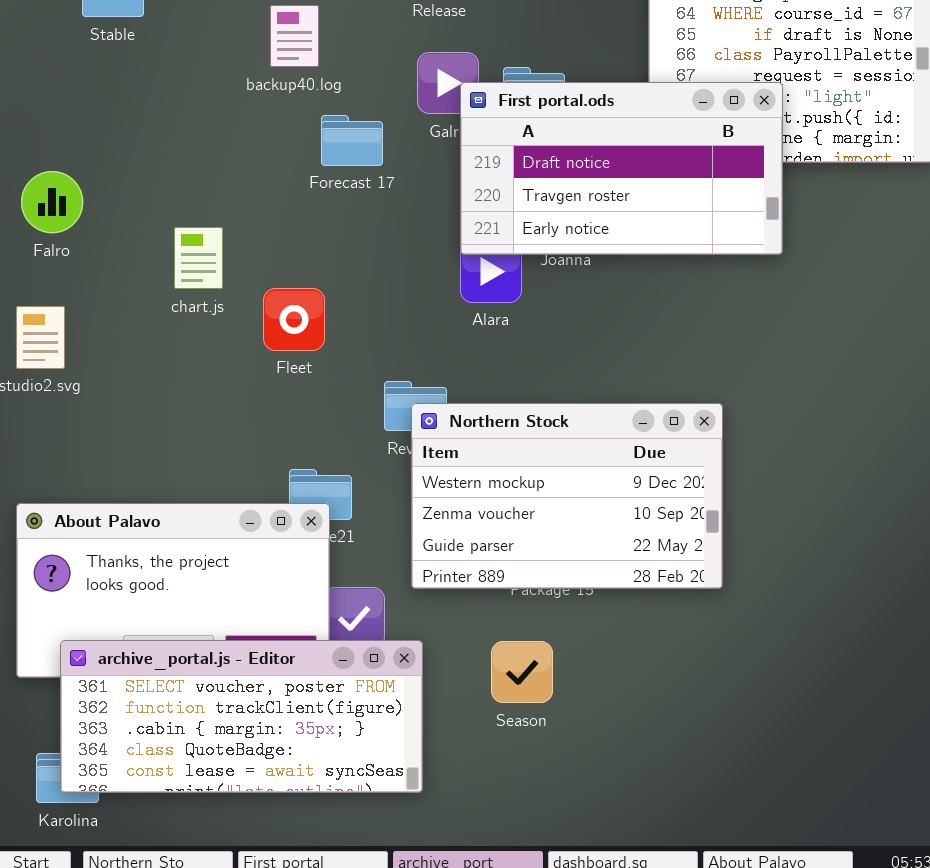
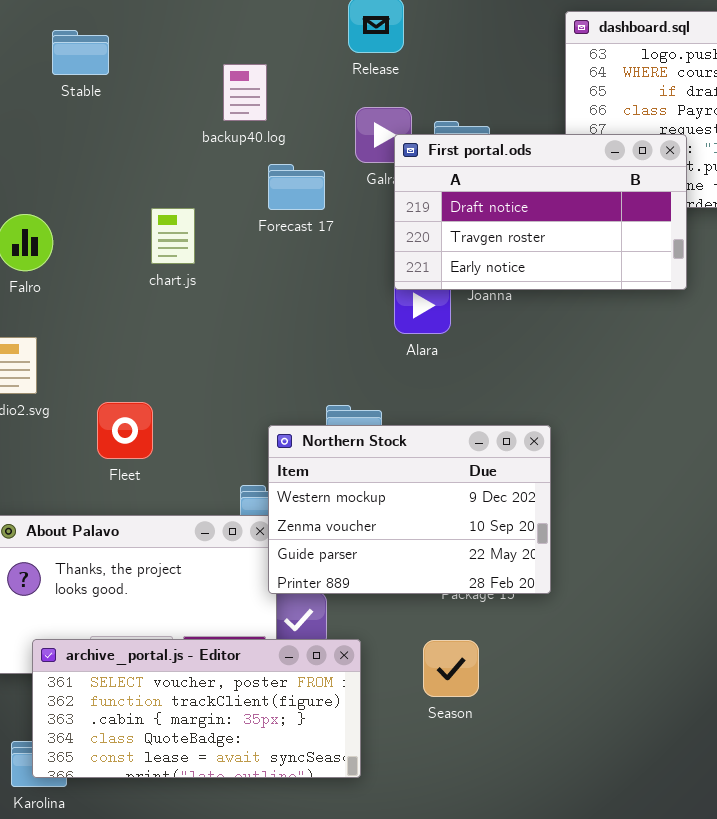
chart.js: [174,227,223,289] -> [151,208,195,264], moved
Fleet: [263,288,325,351] -> [97,402,153,459], moved
Northern Stock: [411,403,723,589] -> [268,425,551,594], moved

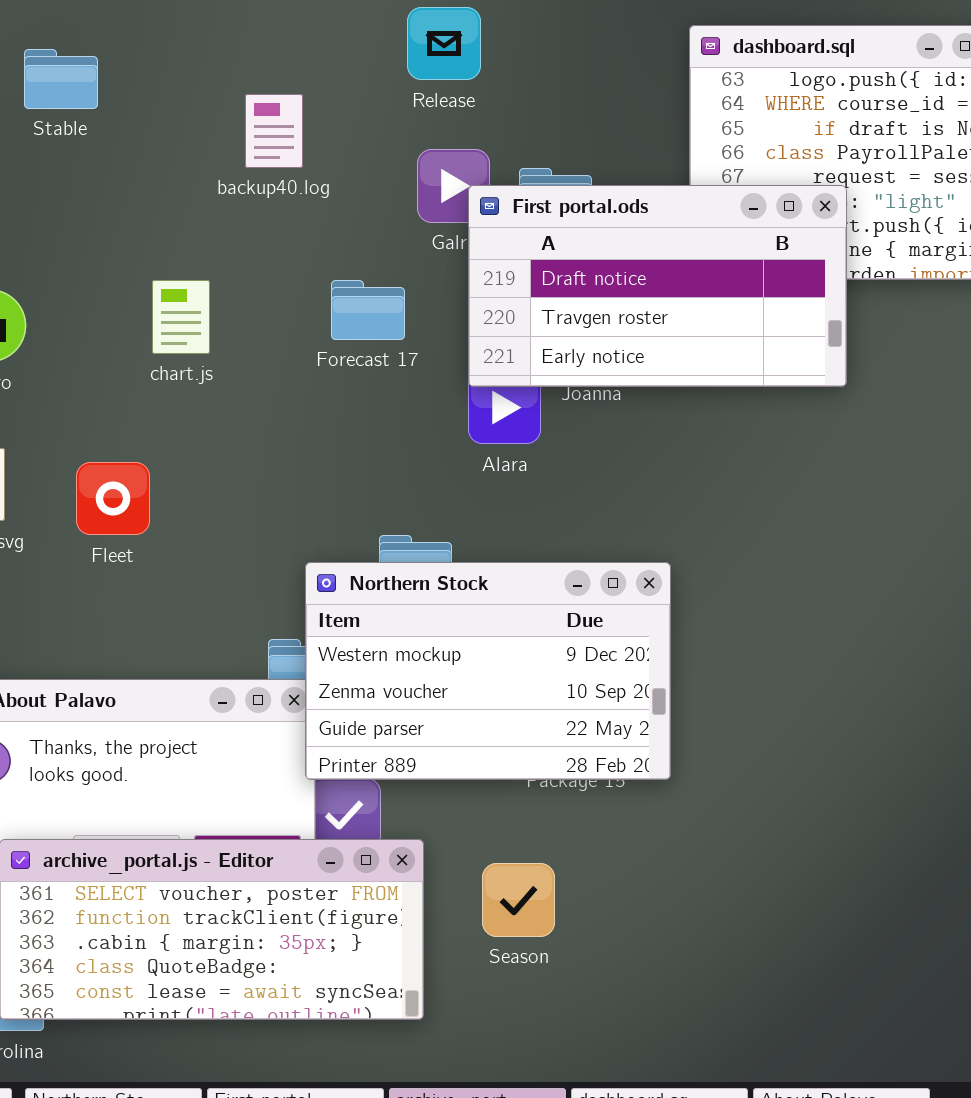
Forecast 17: [268,164,325,210] -> [331,280,405,340], moved
Fleet: [97,402,153,459] -> [76,462,150,535], moved
Season: [423,640,479,697] -> [482,863,555,937], moved

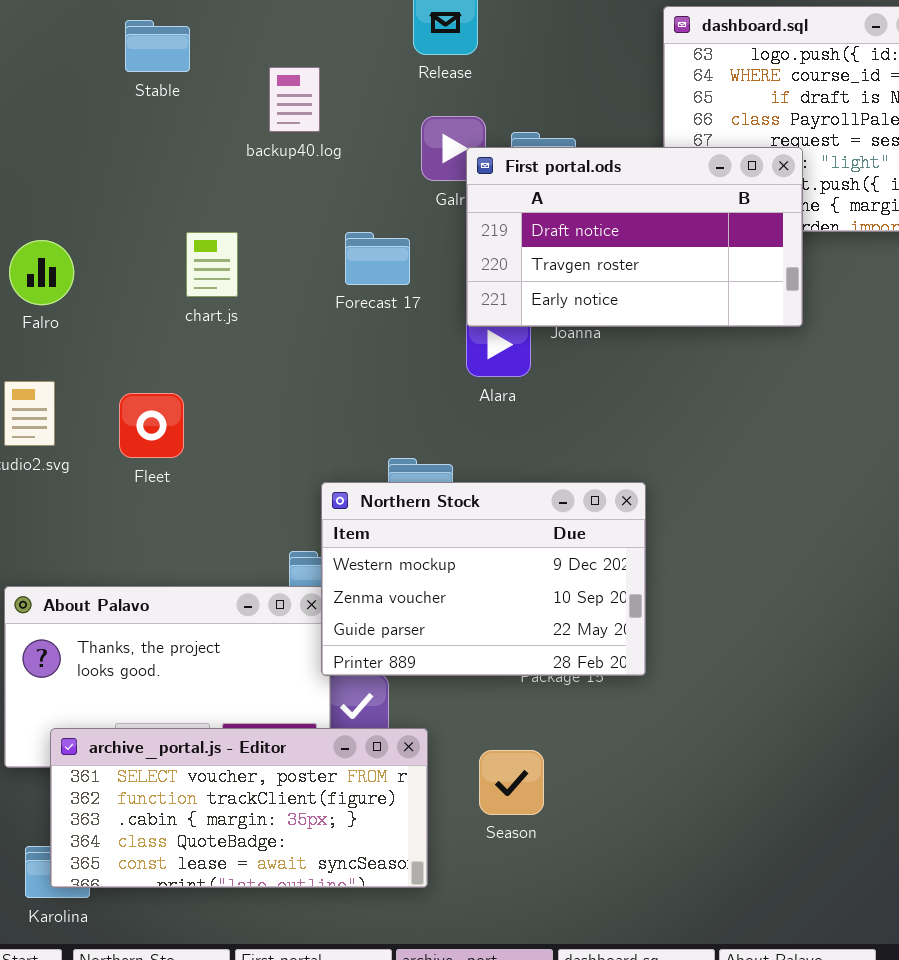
Stable: [24,49,98,109] -> [125,20,190,72], moved

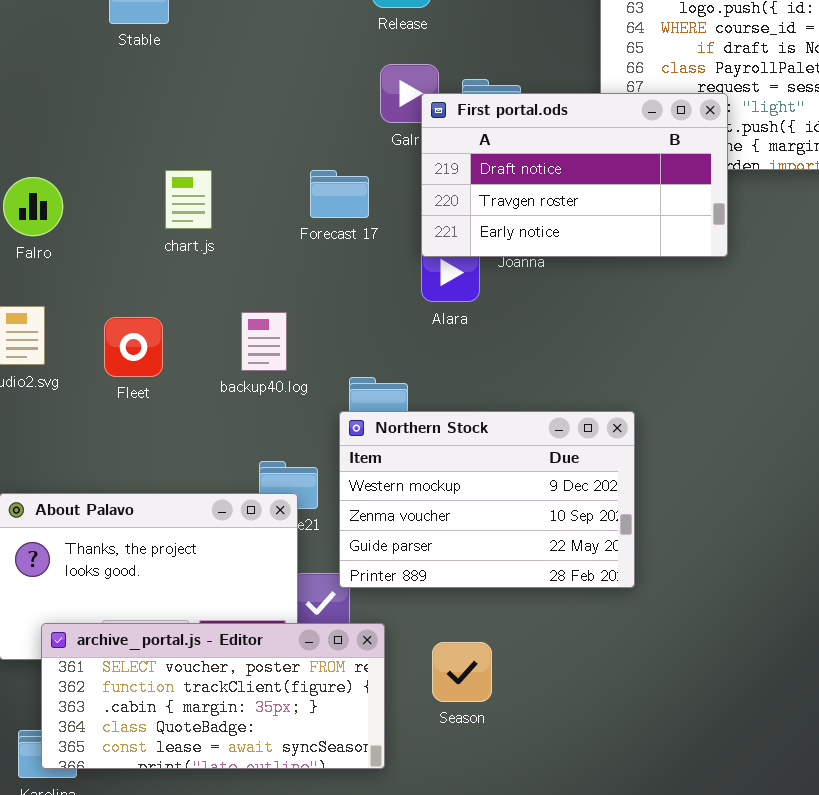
backup40.log: [269,67,320,132] -> [241,312,287,371], moved
Northern Stock: [321,482,646,676] -> [339,411,635,588], moved

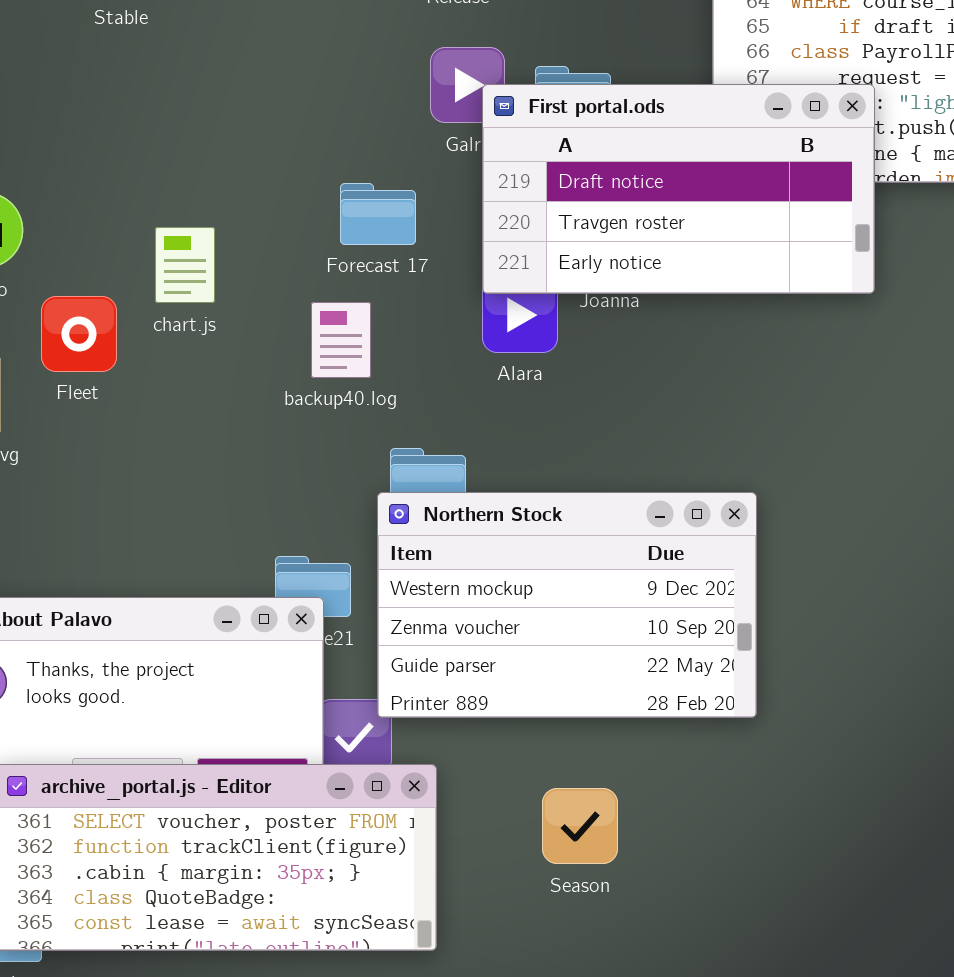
chart.js: [165,170,212,229] -> [155,227,215,303], moved
backup40.log: [241,312,287,371] -> [311,302,371,378], moved
Fleet: [104,317,163,377] -> [41,296,117,372], moved
Season: [432,642,492,702] -> [542,788,618,864], moved

